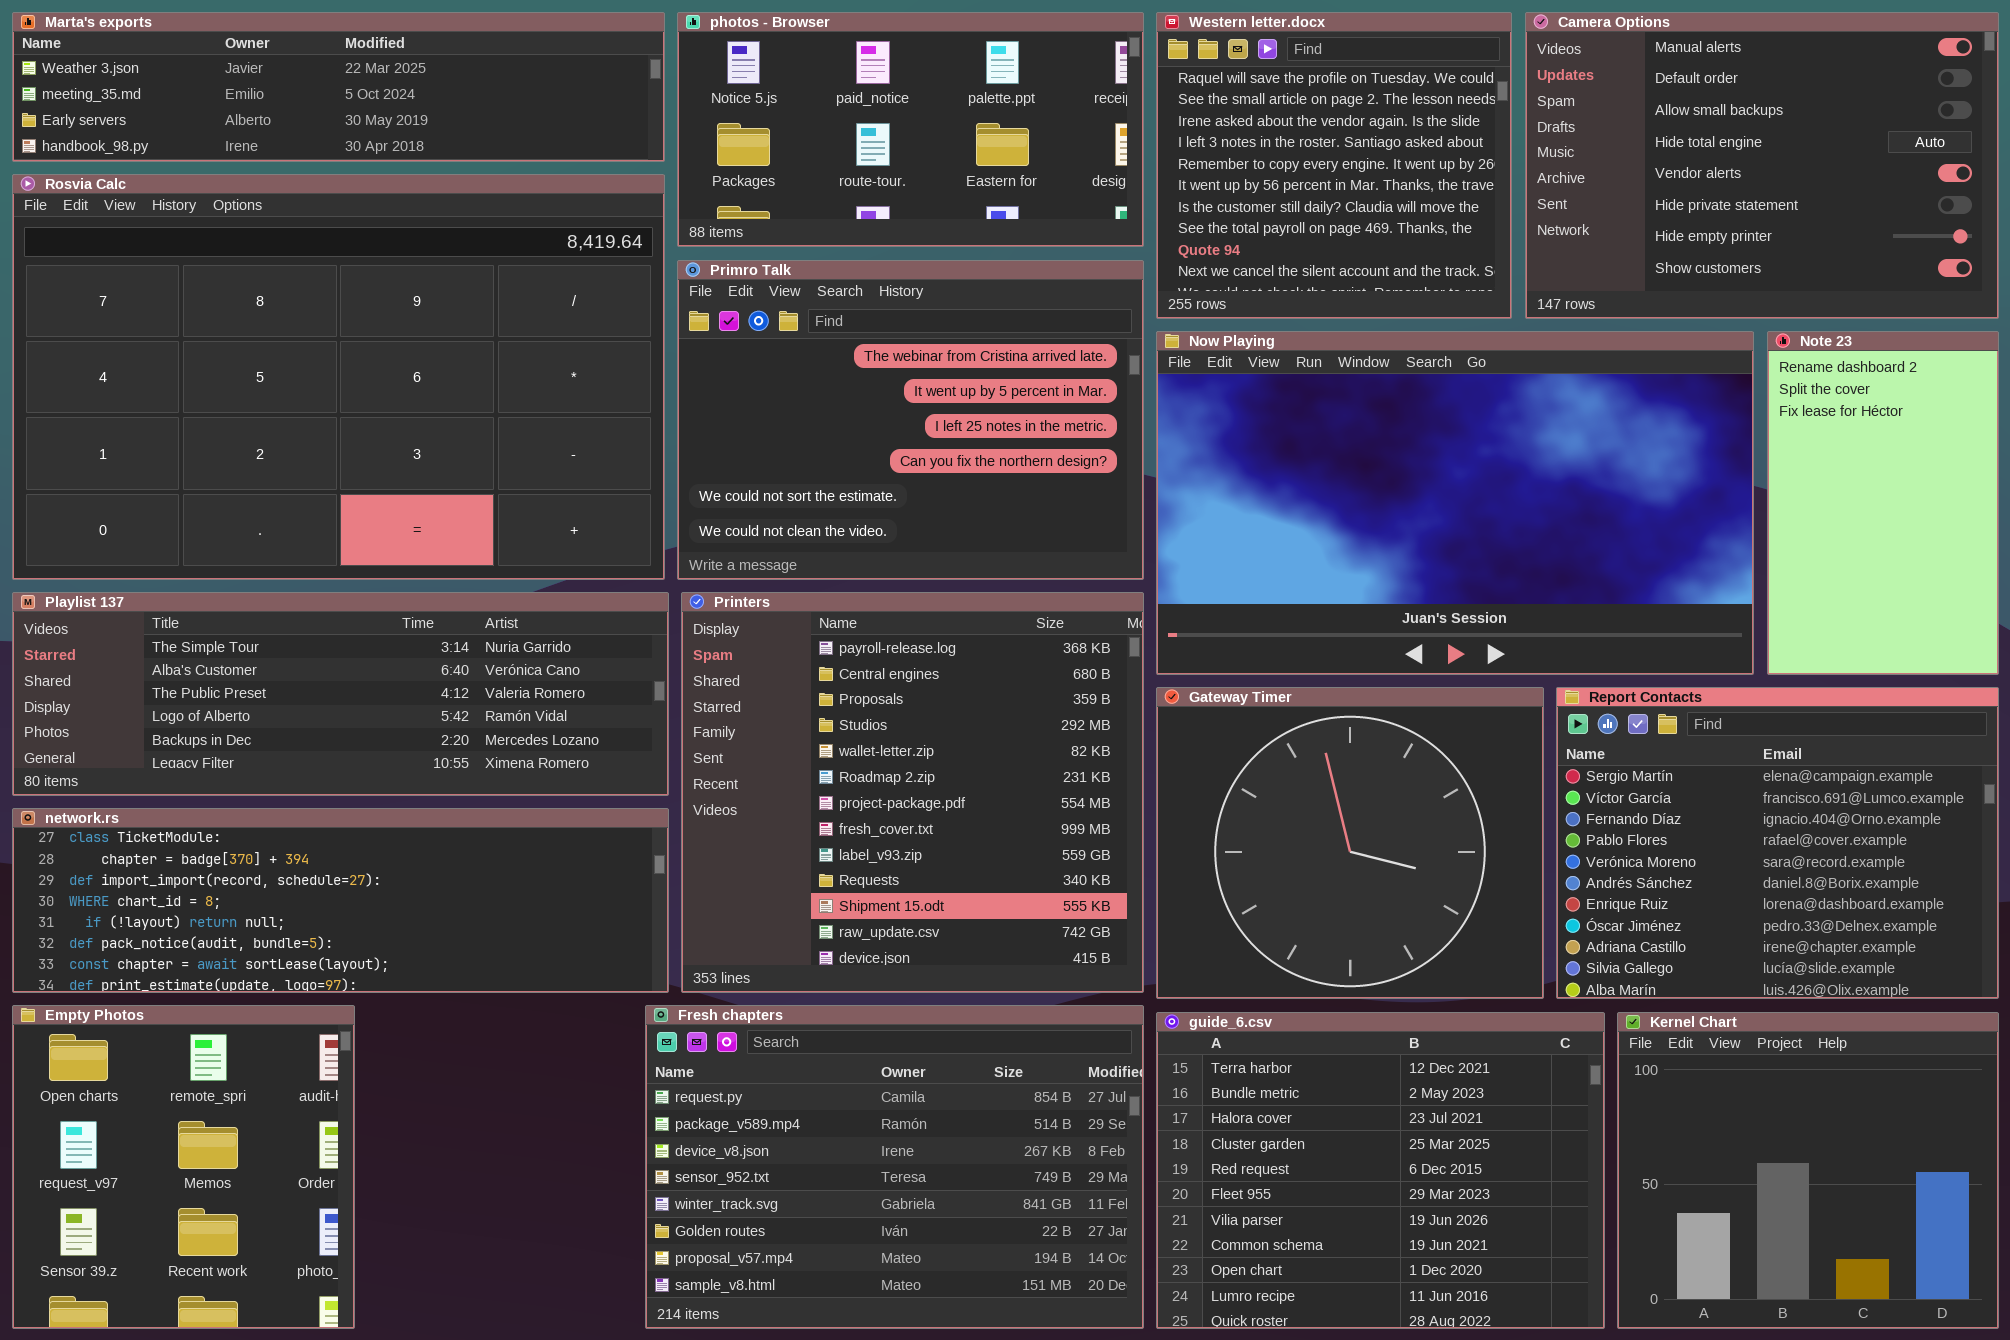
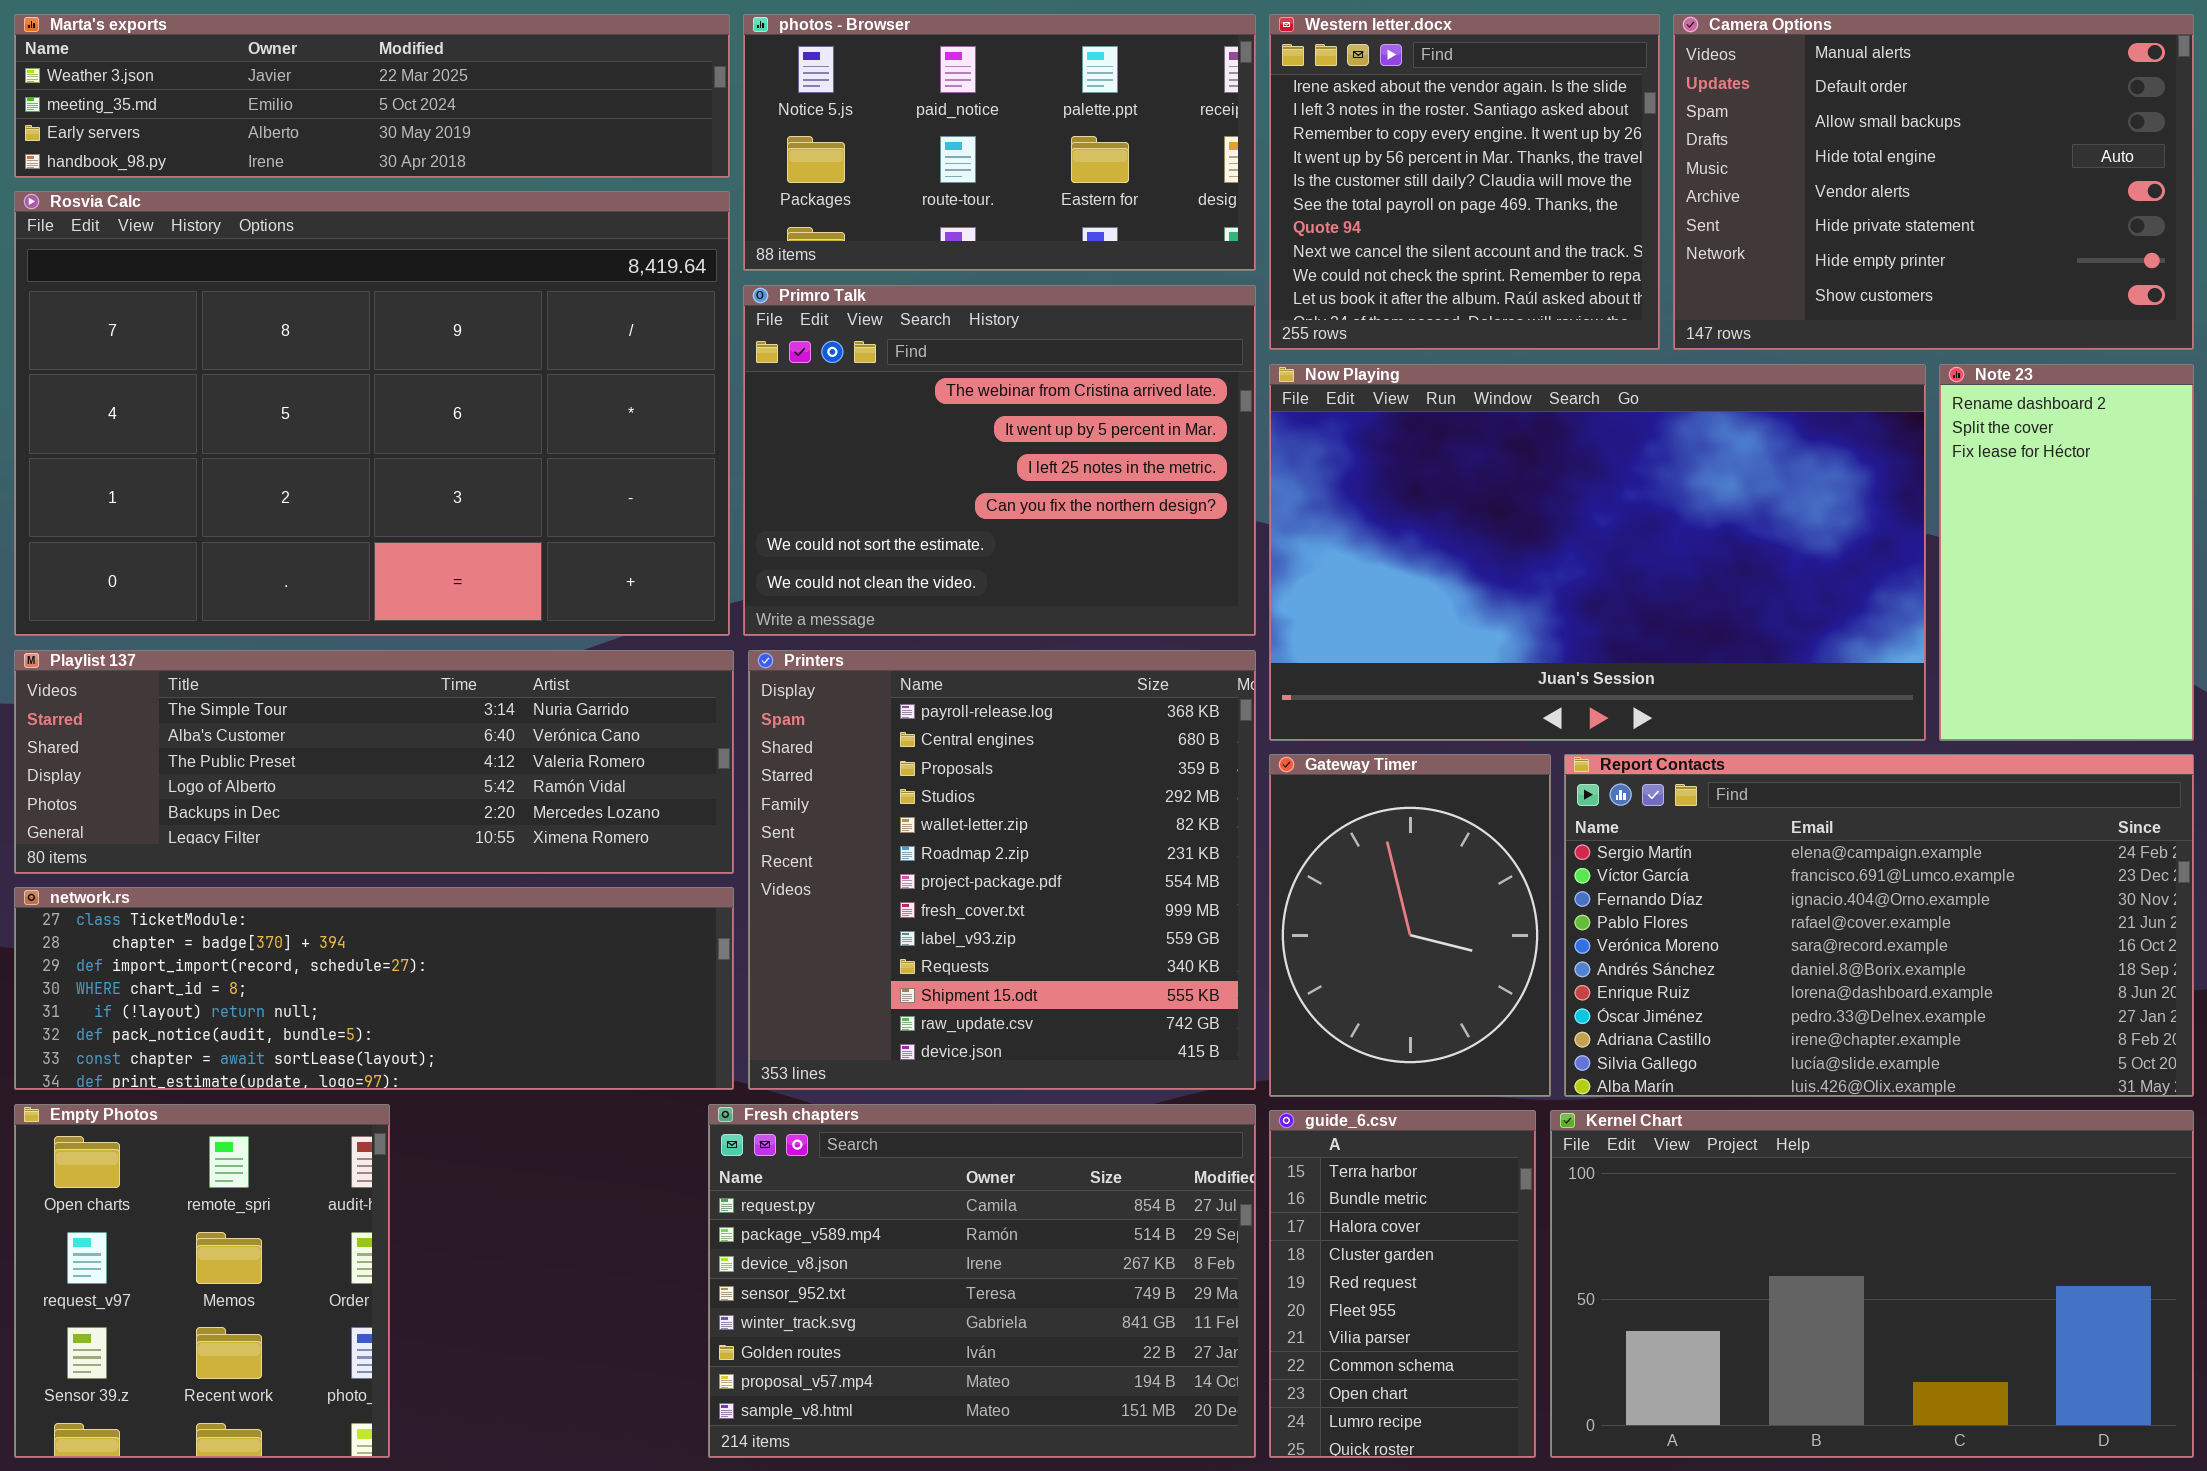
Western letter.docx: [1156,12,1512,319] -> [1269,14,1660,350], scrolled down 2 rows
Gateway Timer: [1156,687,1544,999] -> [1269,754,1551,1097], resized
Report Contacts: [1556,687,1999,999] -> [1564,754,2194,1097], resized
guide_6.csv: [1156,1012,1605,1329] -> [1269,1110,1536,1458], resized
Kernel Chart: [1617,1012,1999,1329] -> [1550,1110,2194,1458], resized

